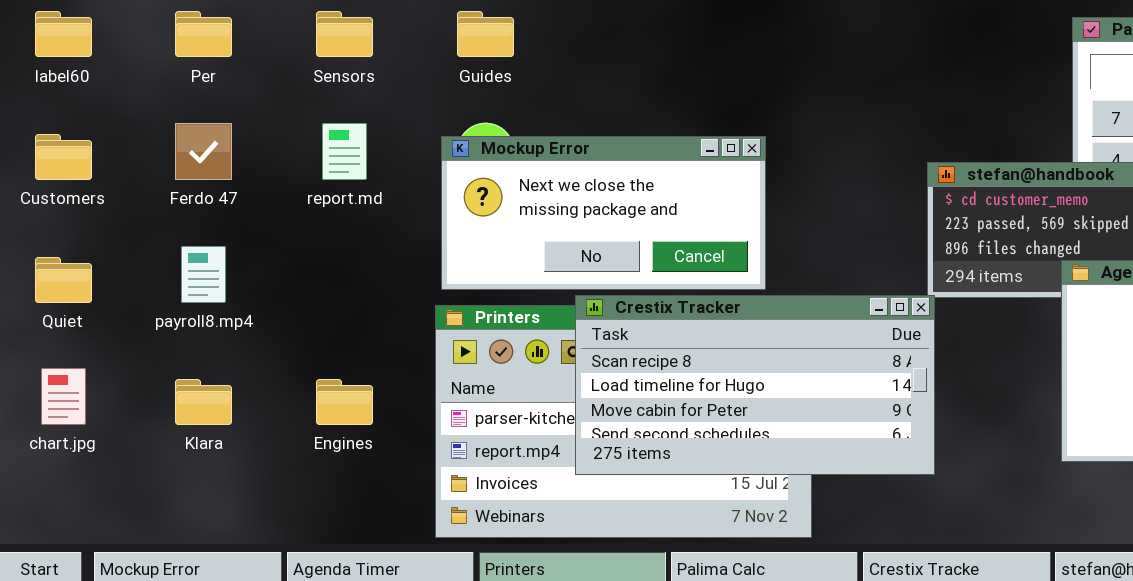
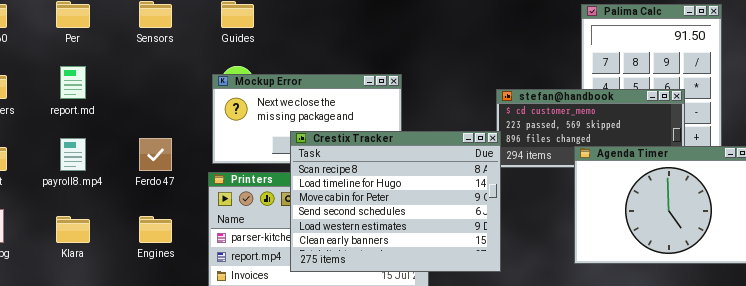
Ferdo 47: [175,123,232,180] -> [139,138,172,171], moved
report.md: [322,123,367,180] -> [60,66,86,99], moved
Crestix Tracker: [575,295,935,475] -> [290,131,501,272], resized

